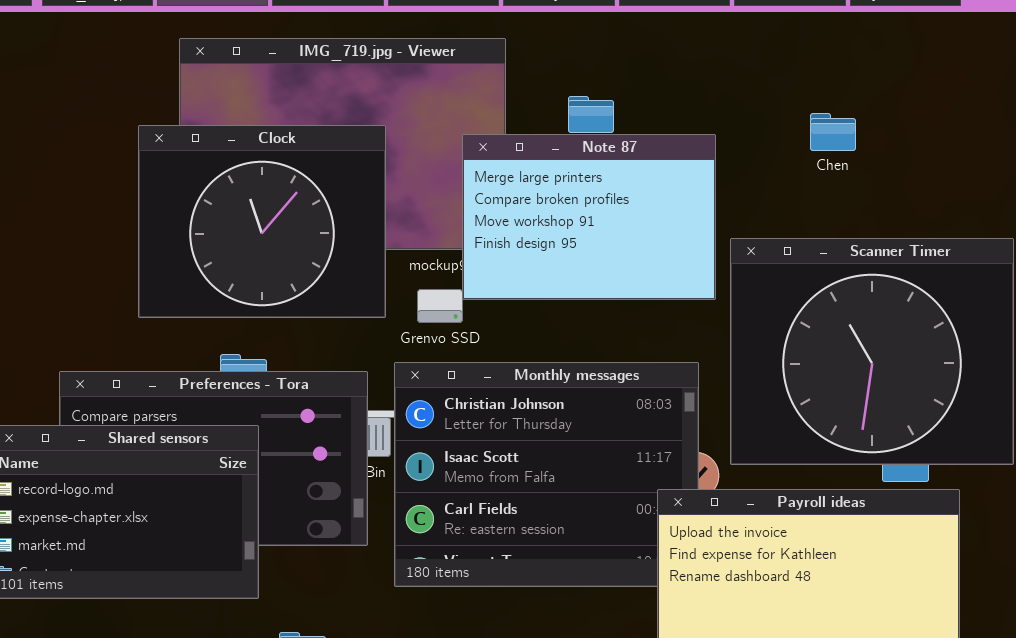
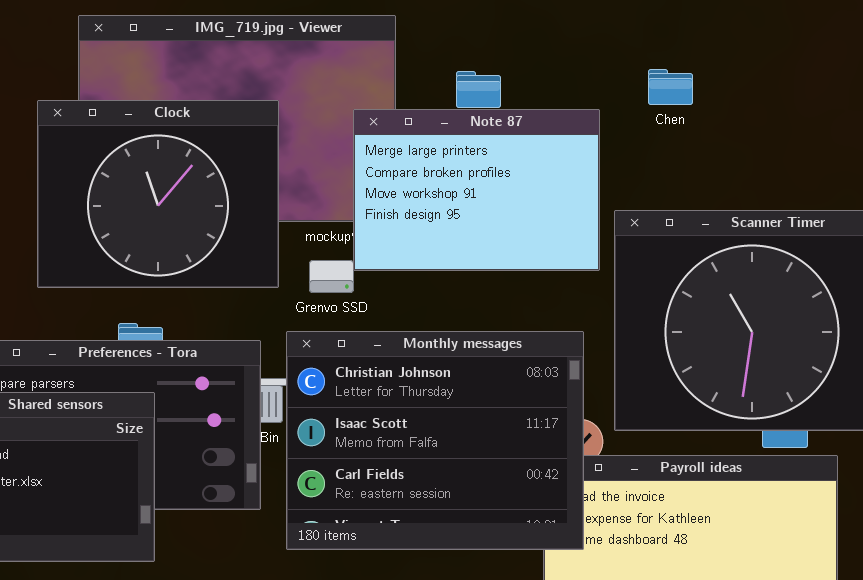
Chen: [810,113,856,151] -> [648,69,693,105], moved
Monthly messages: [394,362,699,587] -> [286,331,584,550], raised

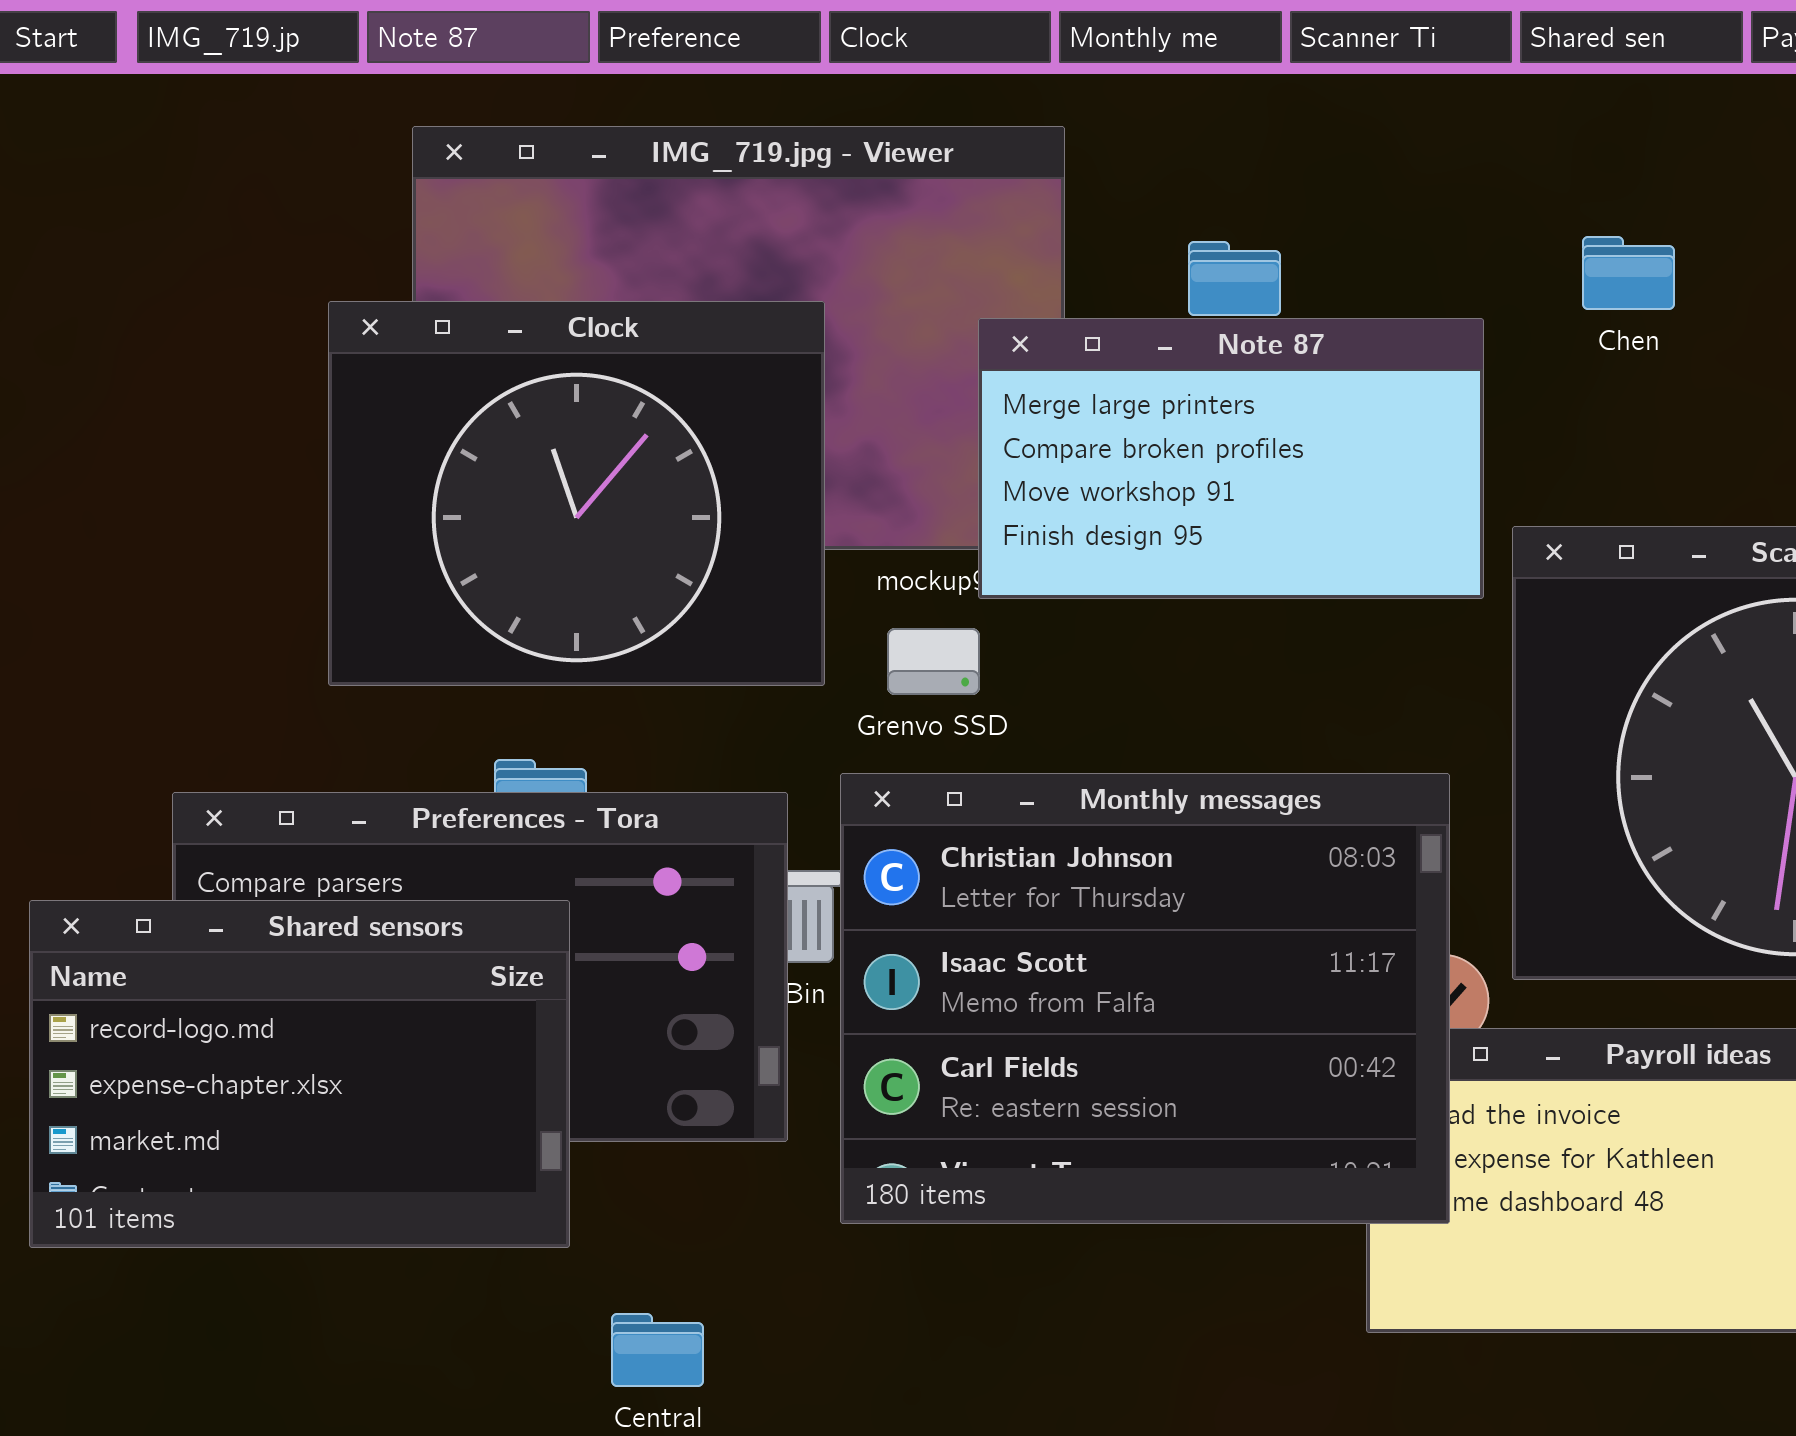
Note 87: [353,109,600,271] -> [978,318,1484,599], resized

